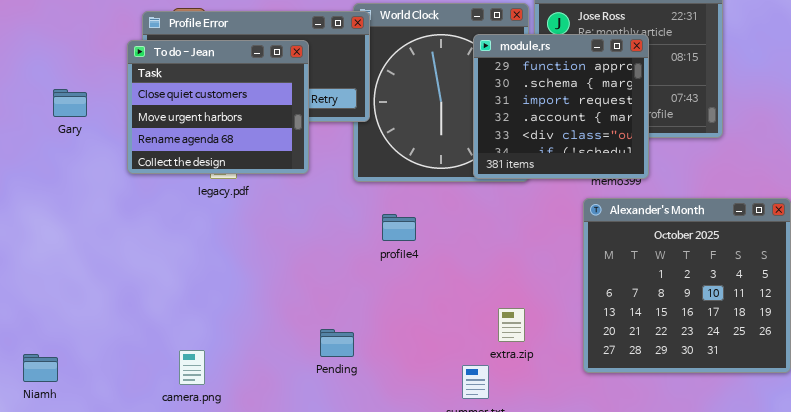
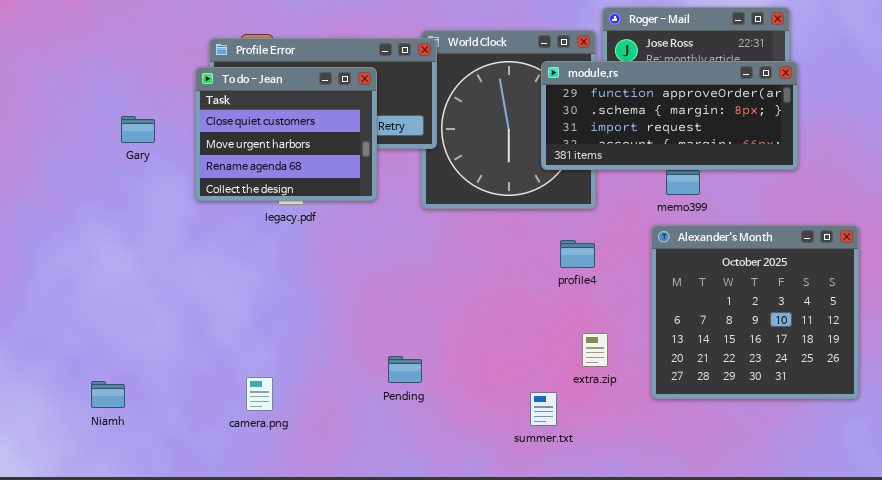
module.rs: [473,34,649,179] -> [541,61,798,170], resized
profile4: [382,214,416,241] -> [560,240,595,268], moved
extra.zip: [498,308,525,342] -> [582,333,608,367], moved

